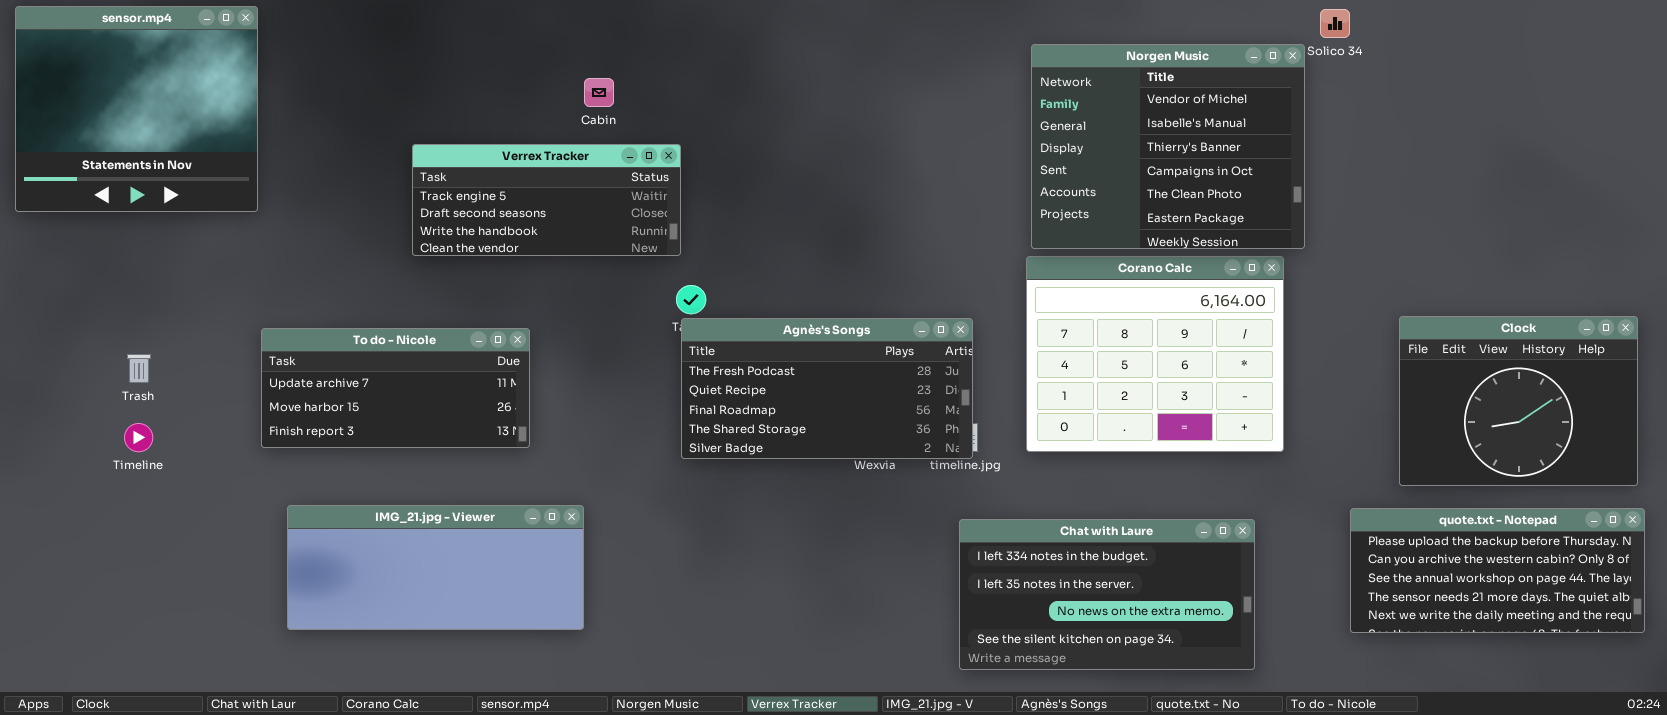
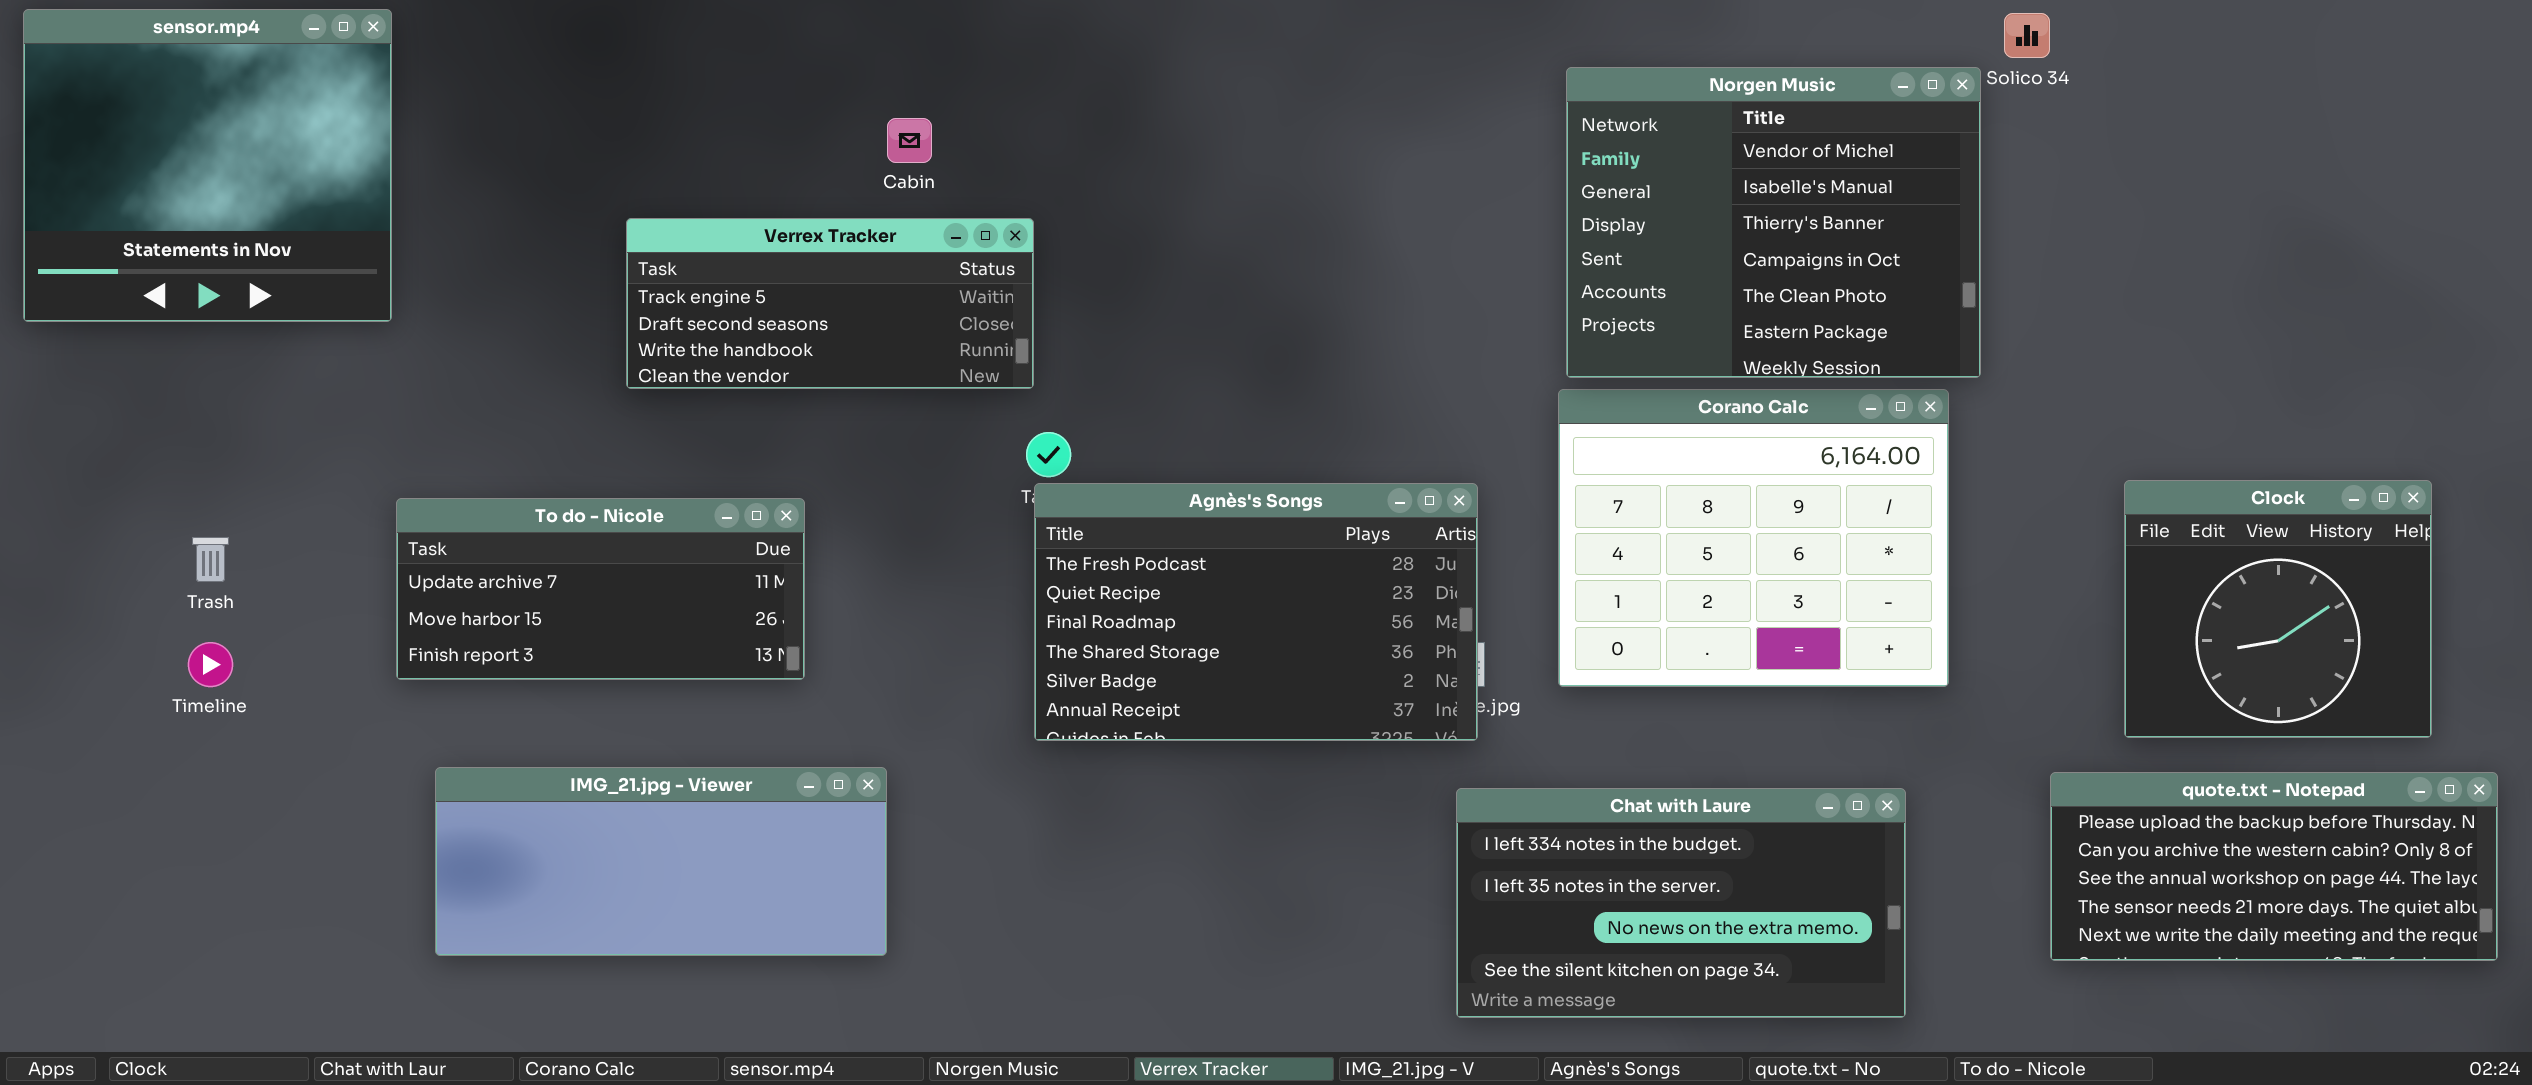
Clock: [1399,316,1638,486] -> [2124,480,2432,738], resized
Agnès's Songs: [681,318,973,459] -> [1034,483,1478,741], resized

